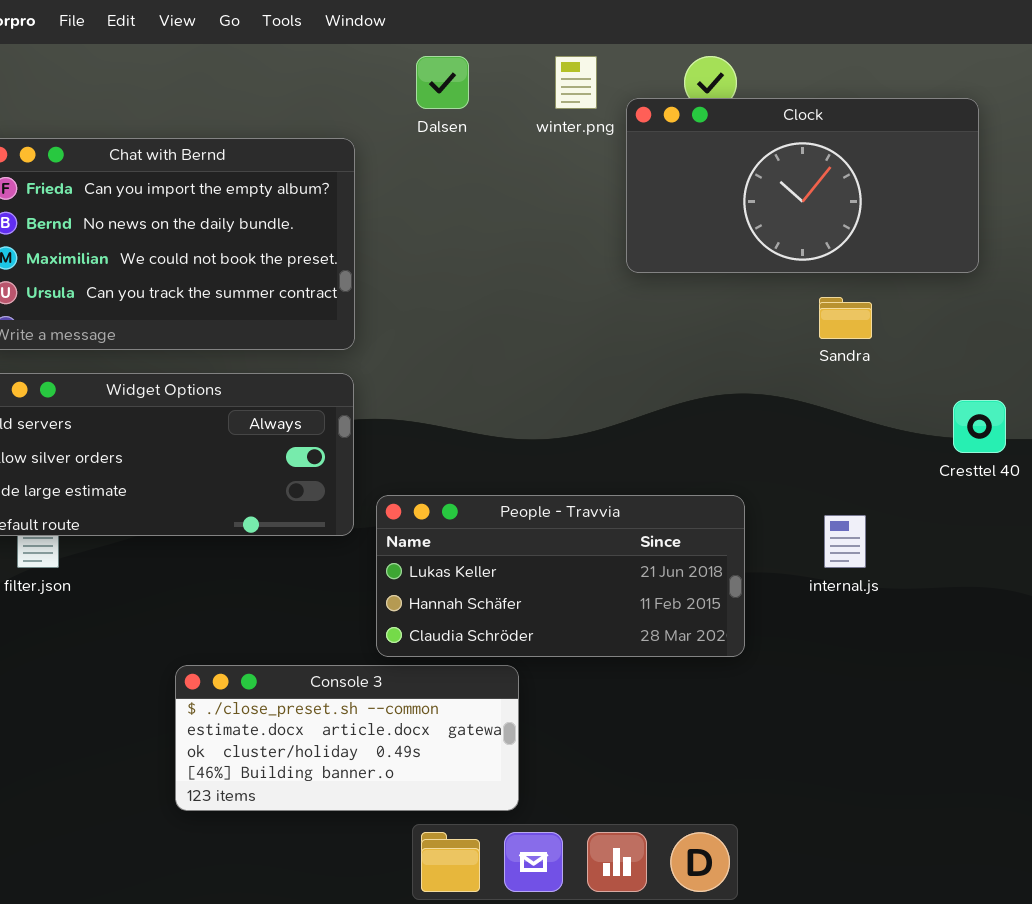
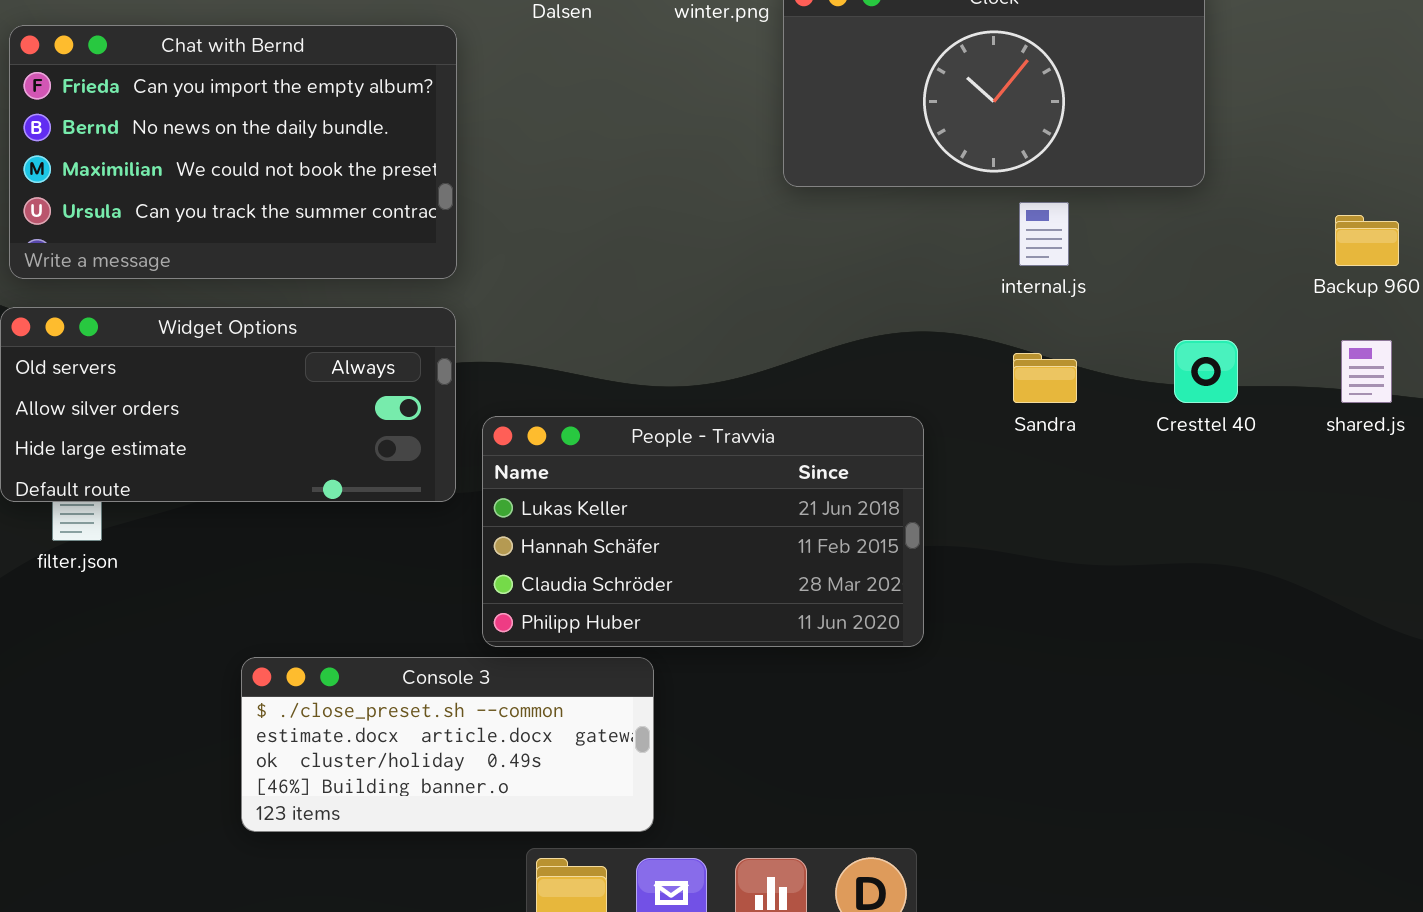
Sandra: [819,297,872,339] -> [1013,353,1077,403], moved
People - Travvia: [376,495,745,657] -> [482,416,924,647], resized
internal.js: [824,515,866,568] -> [1019,202,1069,266], moved

